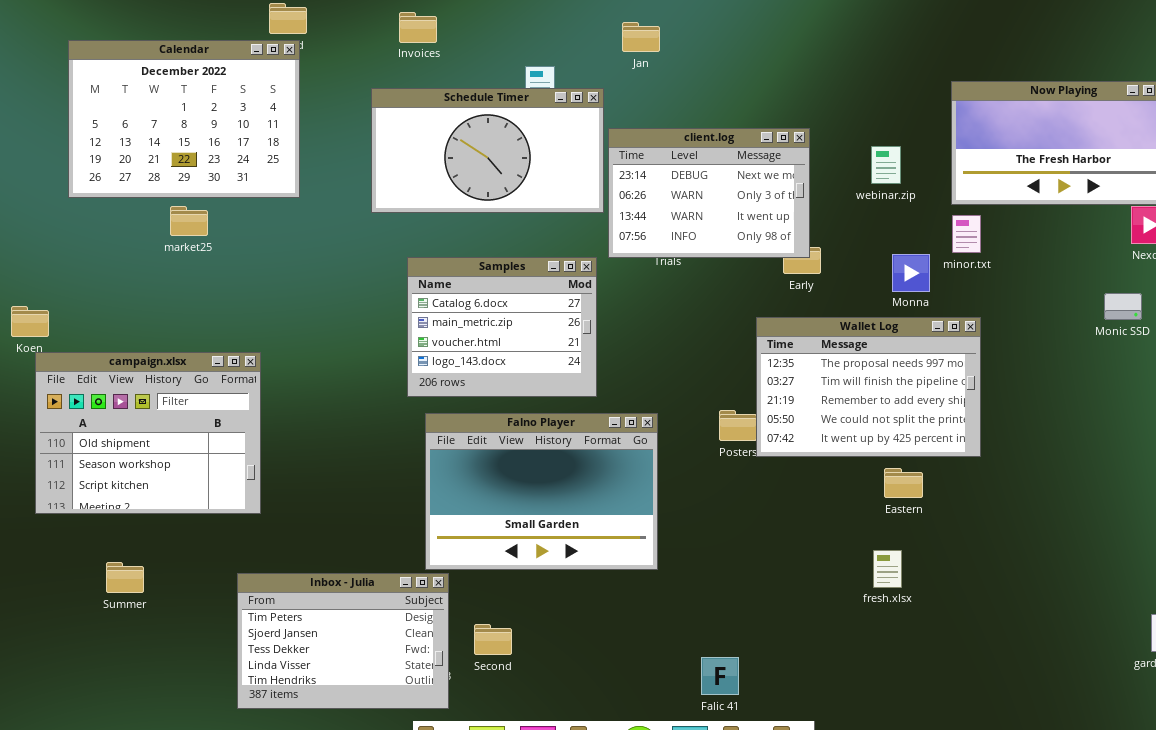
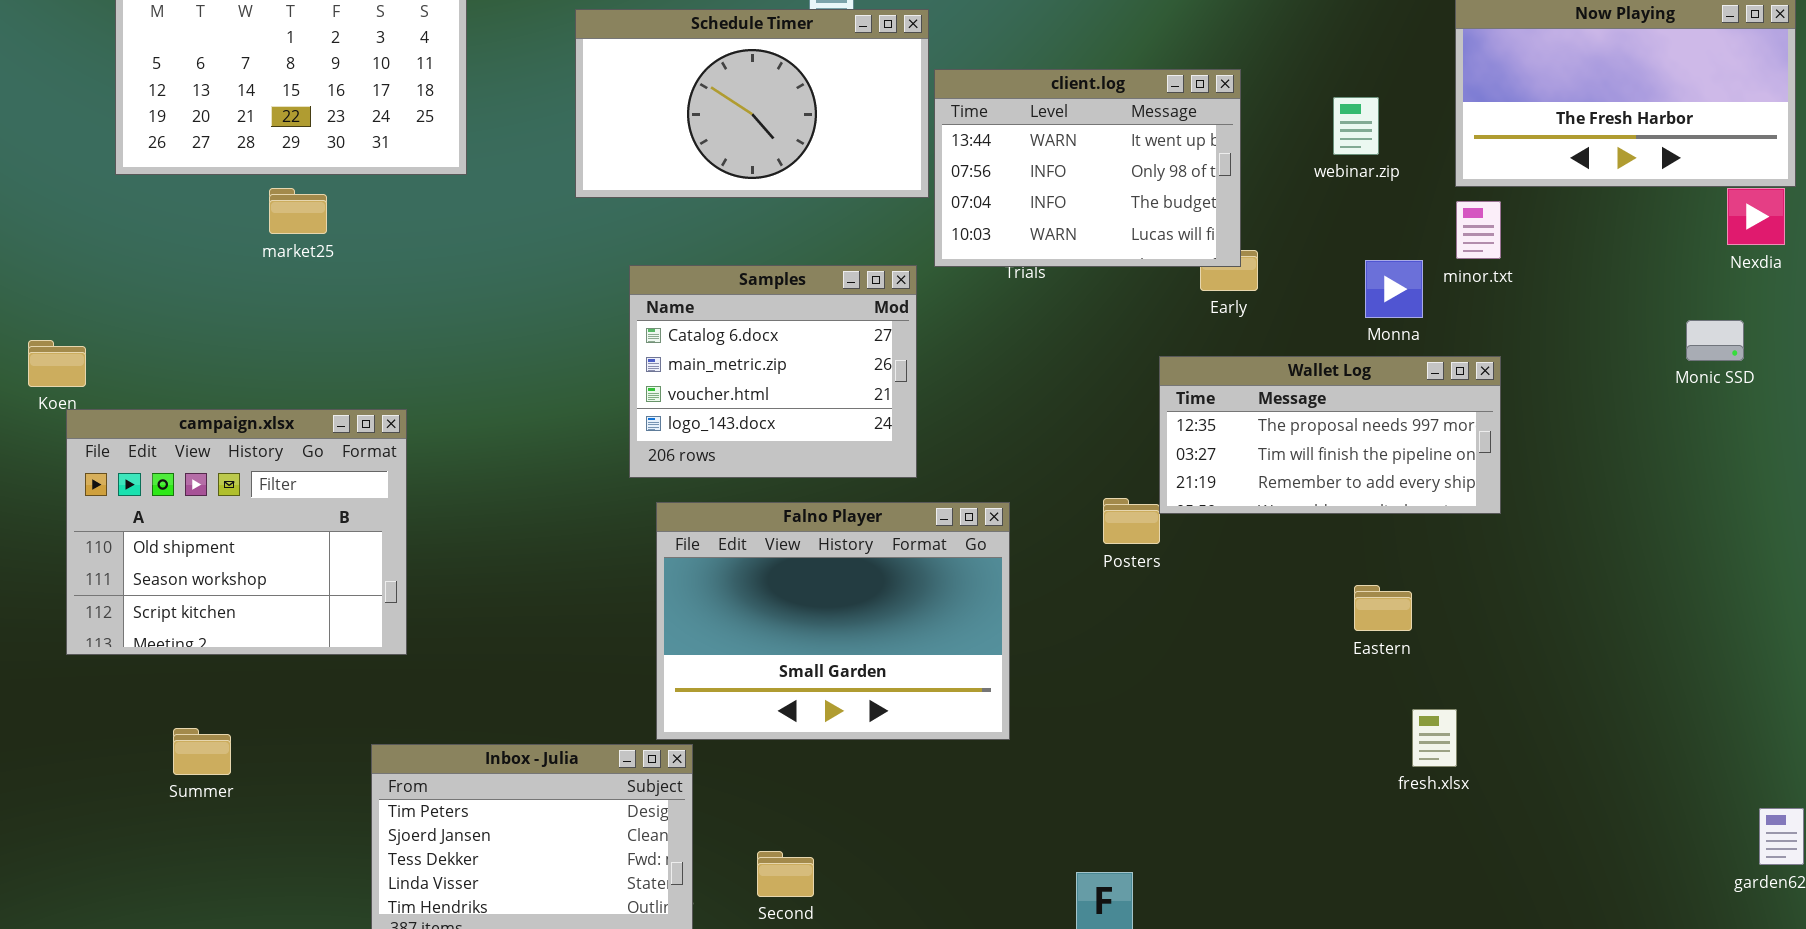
client.log: [608,128,810,258] -> [934,69,1241,267], scrolled down 2 rows
Wallet Log: [756,317,981,457] -> [1159,356,1501,514], resized
fresh.xlsx: [873,550,902,588] -> [1412,709,1457,767], moved
Second: [474,624,512,655] -> [757,851,814,897], moved

